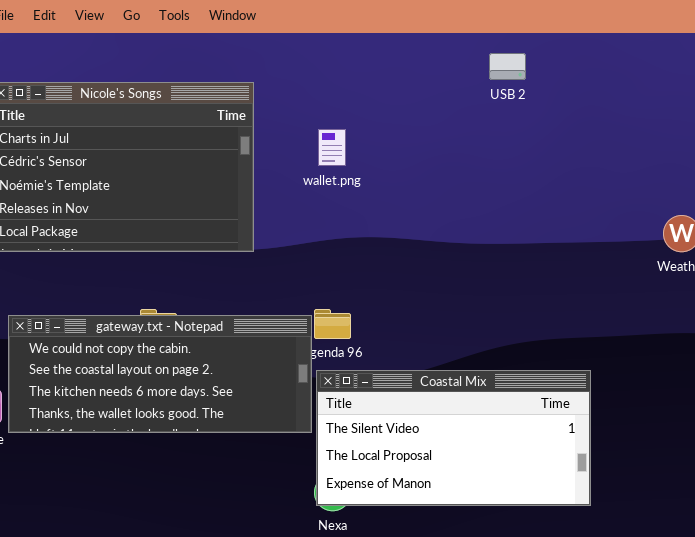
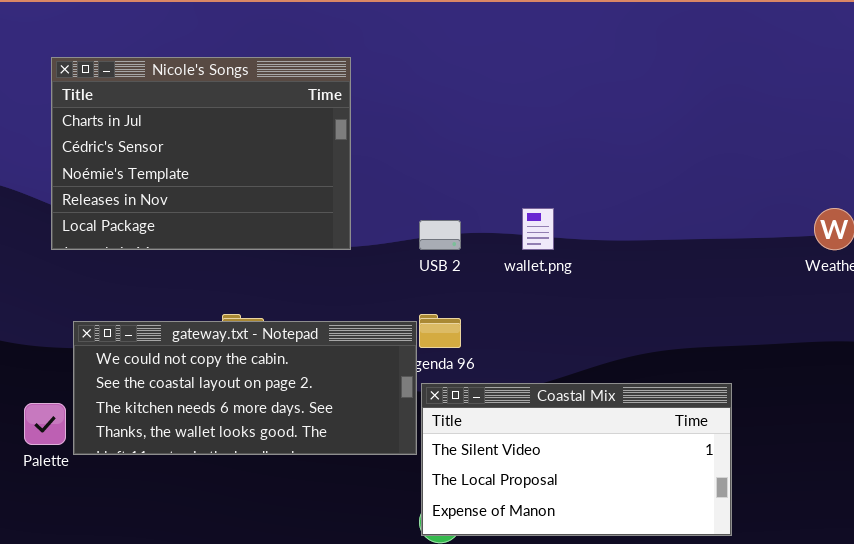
USB 2: [489,53,526,80] -> [419,220,461,250], moved
wallet.png: [318,129,346,166] -> [522,208,554,250], moved

